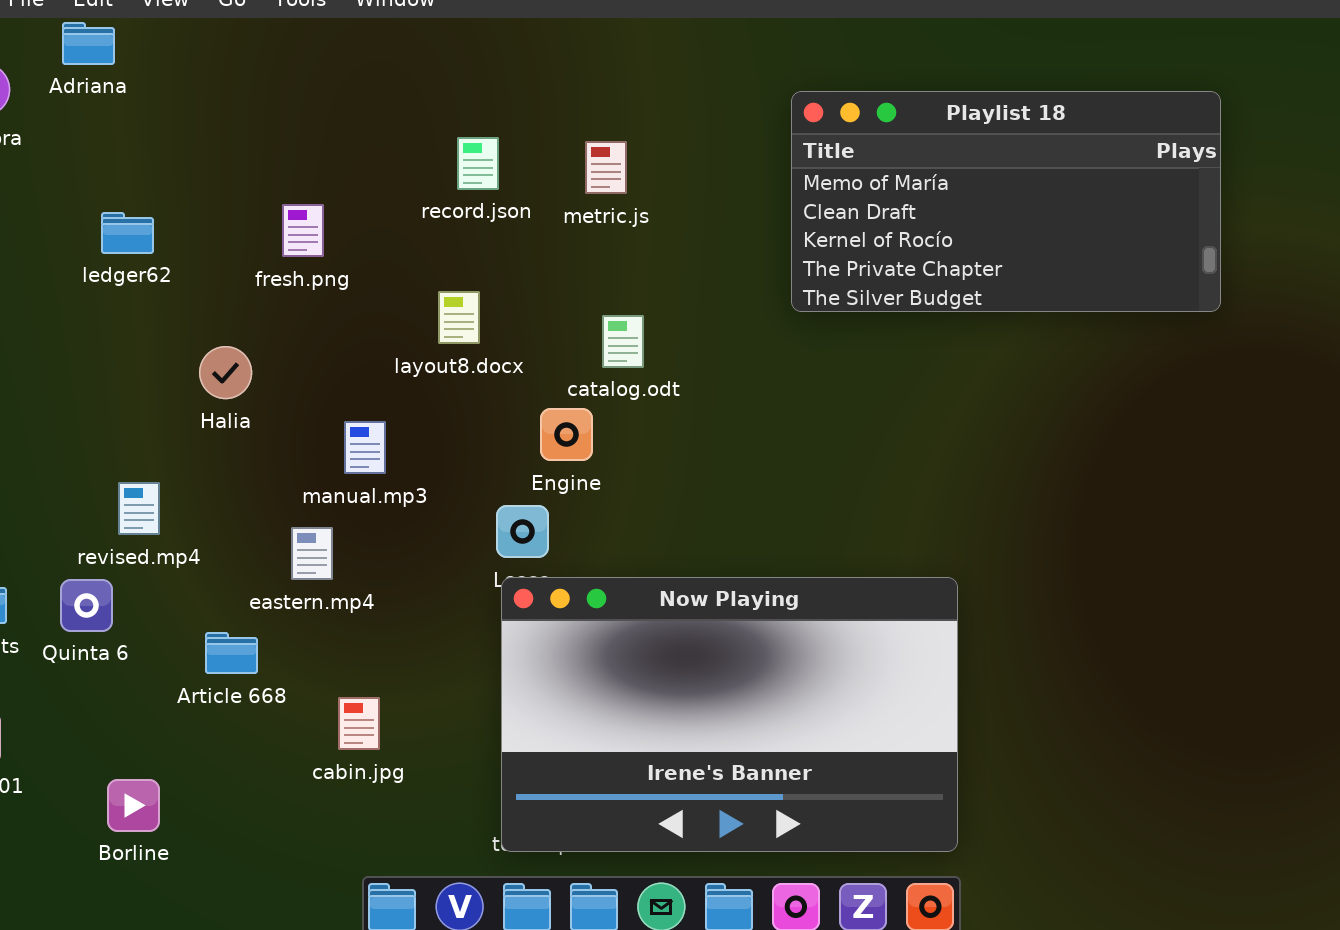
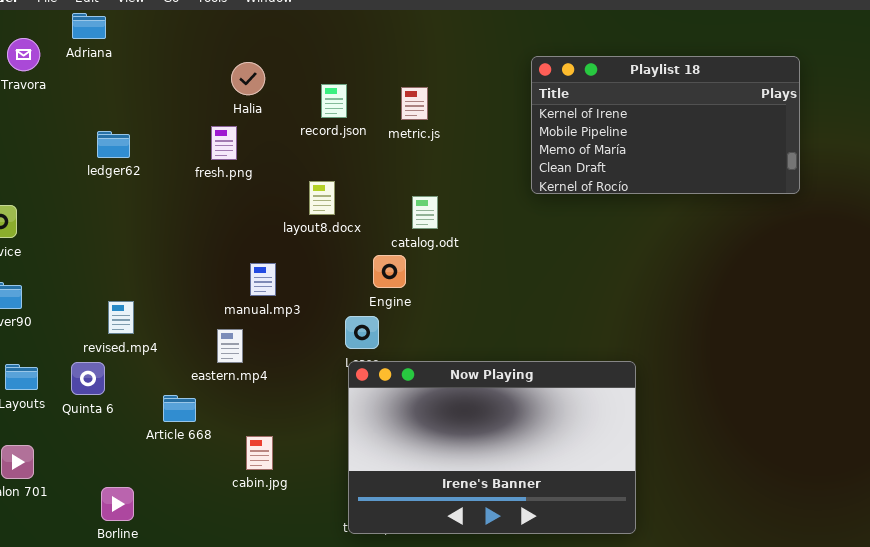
Playlist 18: [791,91,1221,312] -> [531,56,800,194], scrolled up 2 rows
Halia: [199,346,252,399] -> [231,62,265,95], moved

